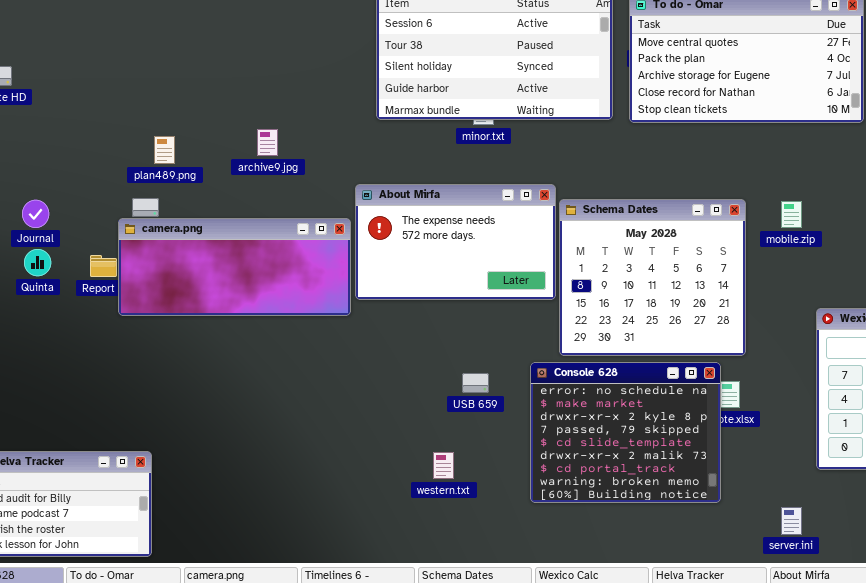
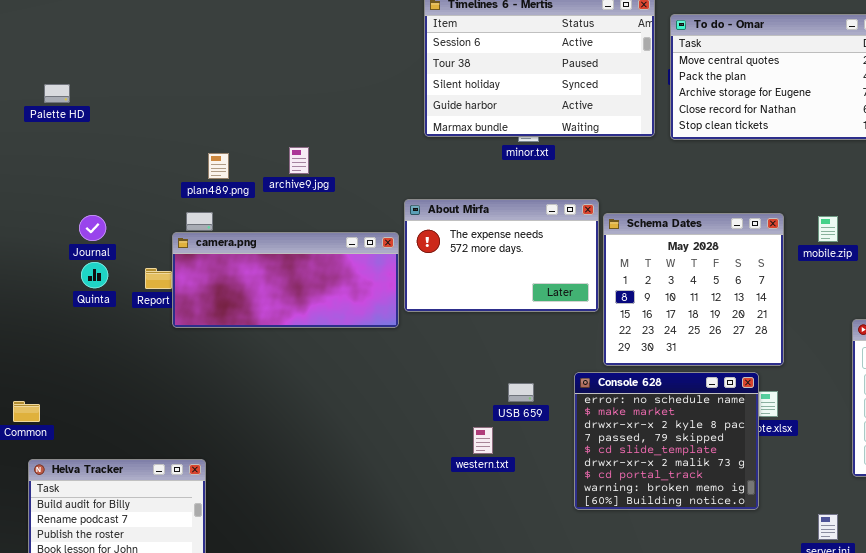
archive9.jpg: [257,129,278,156] -> [289,147,309,174], moved
western.txt: [433,452,454,479] -> [473,427,493,454], moved

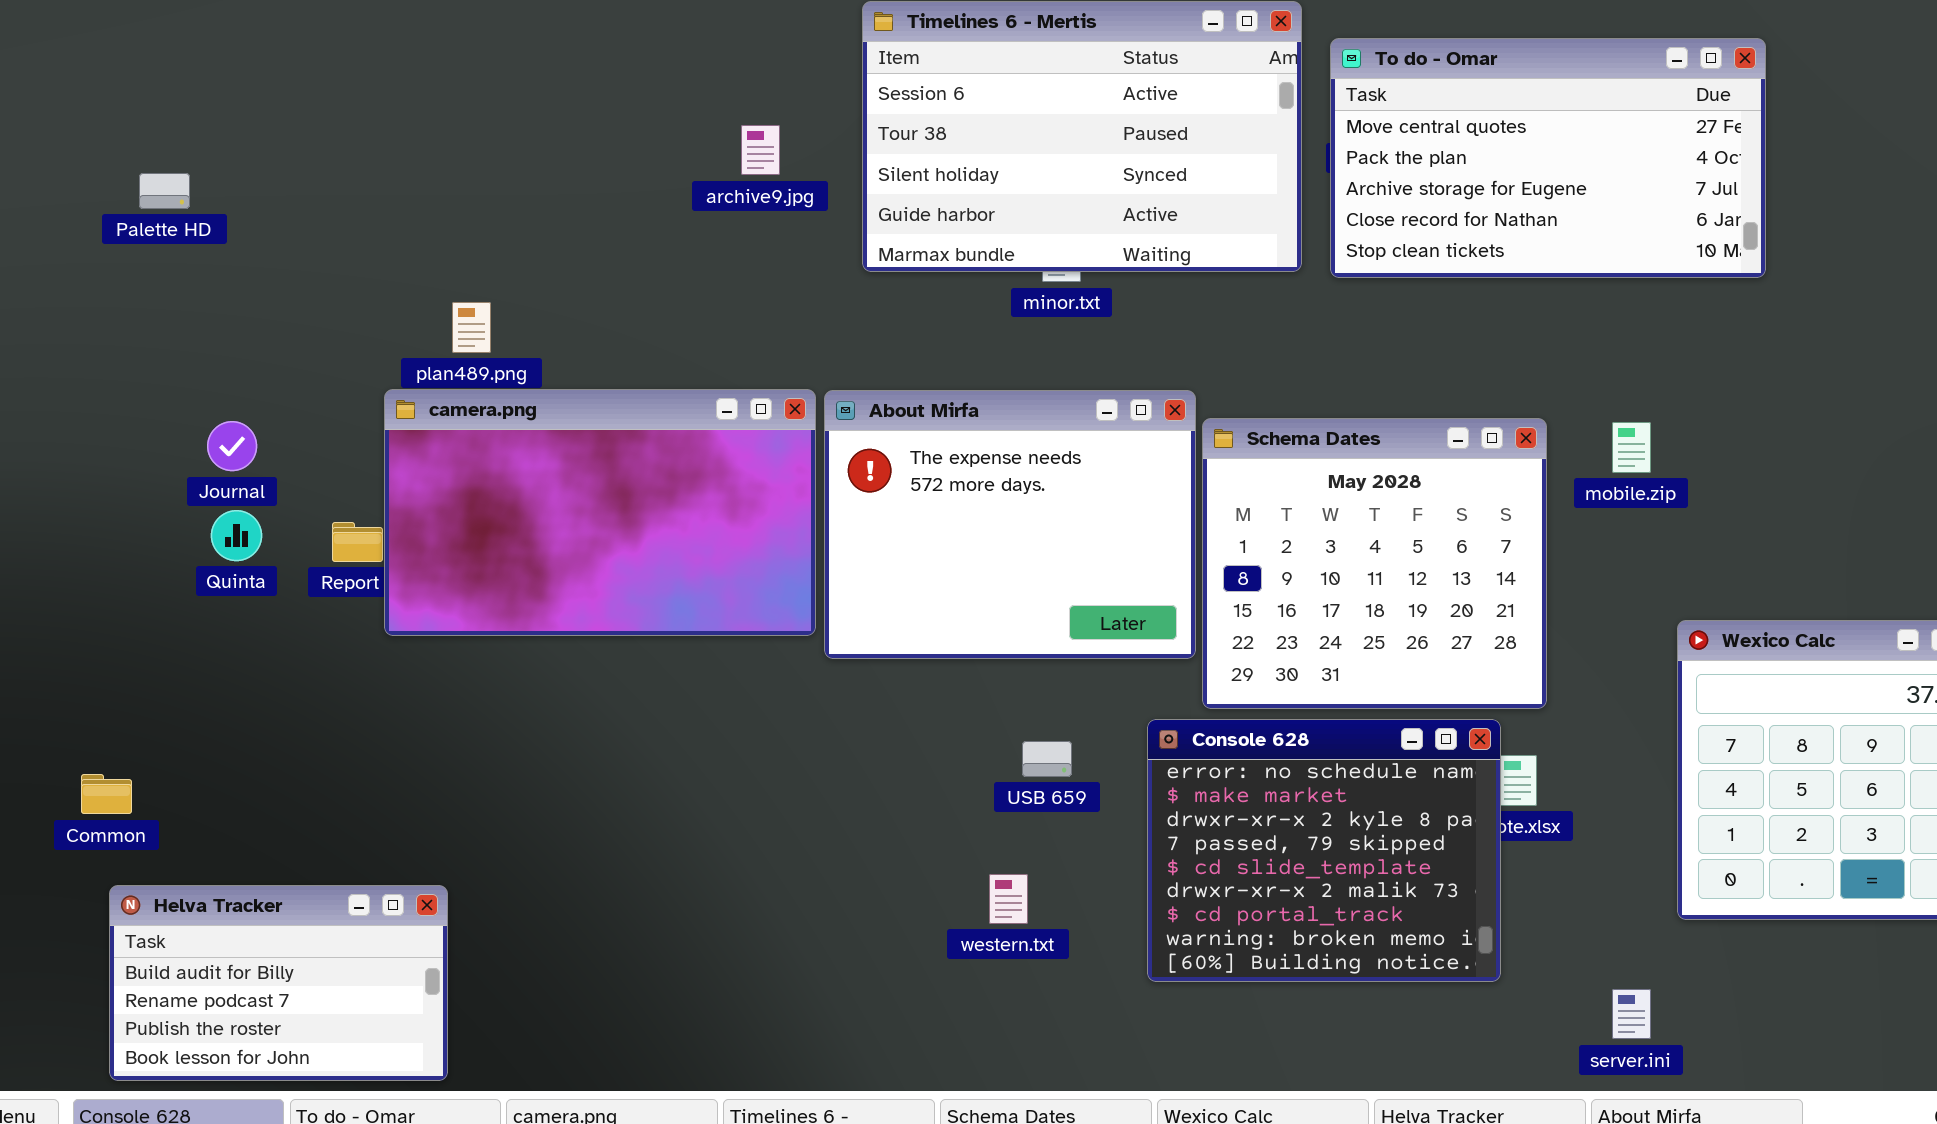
archive9.jpg: [289,147,309,174] -> [741,125,780,175], moved
About Mirfa: [404,199,599,312] -> [824,390,1196,659], resized
camera.png: [172,232,399,328] -> [384,389,816,636], resized
western.txt: [473,427,493,454] -> [989,874,1028,924], moved

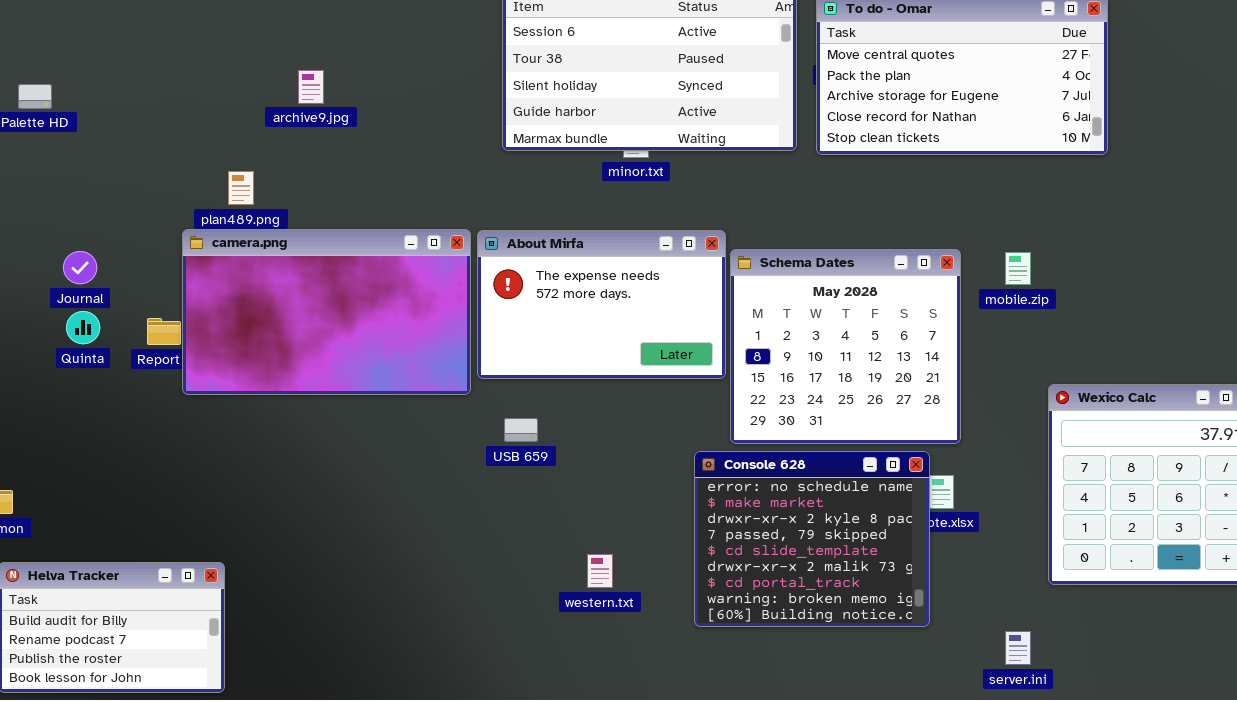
archive9.jpg: [741,125,780,175] -> [298,70,324,104], moved
About Mirfa: [824,390,1196,659] -> [477,230,726,379], resized
USB 659: [1022,741,1072,777] -> [504,418,538,442], moved

